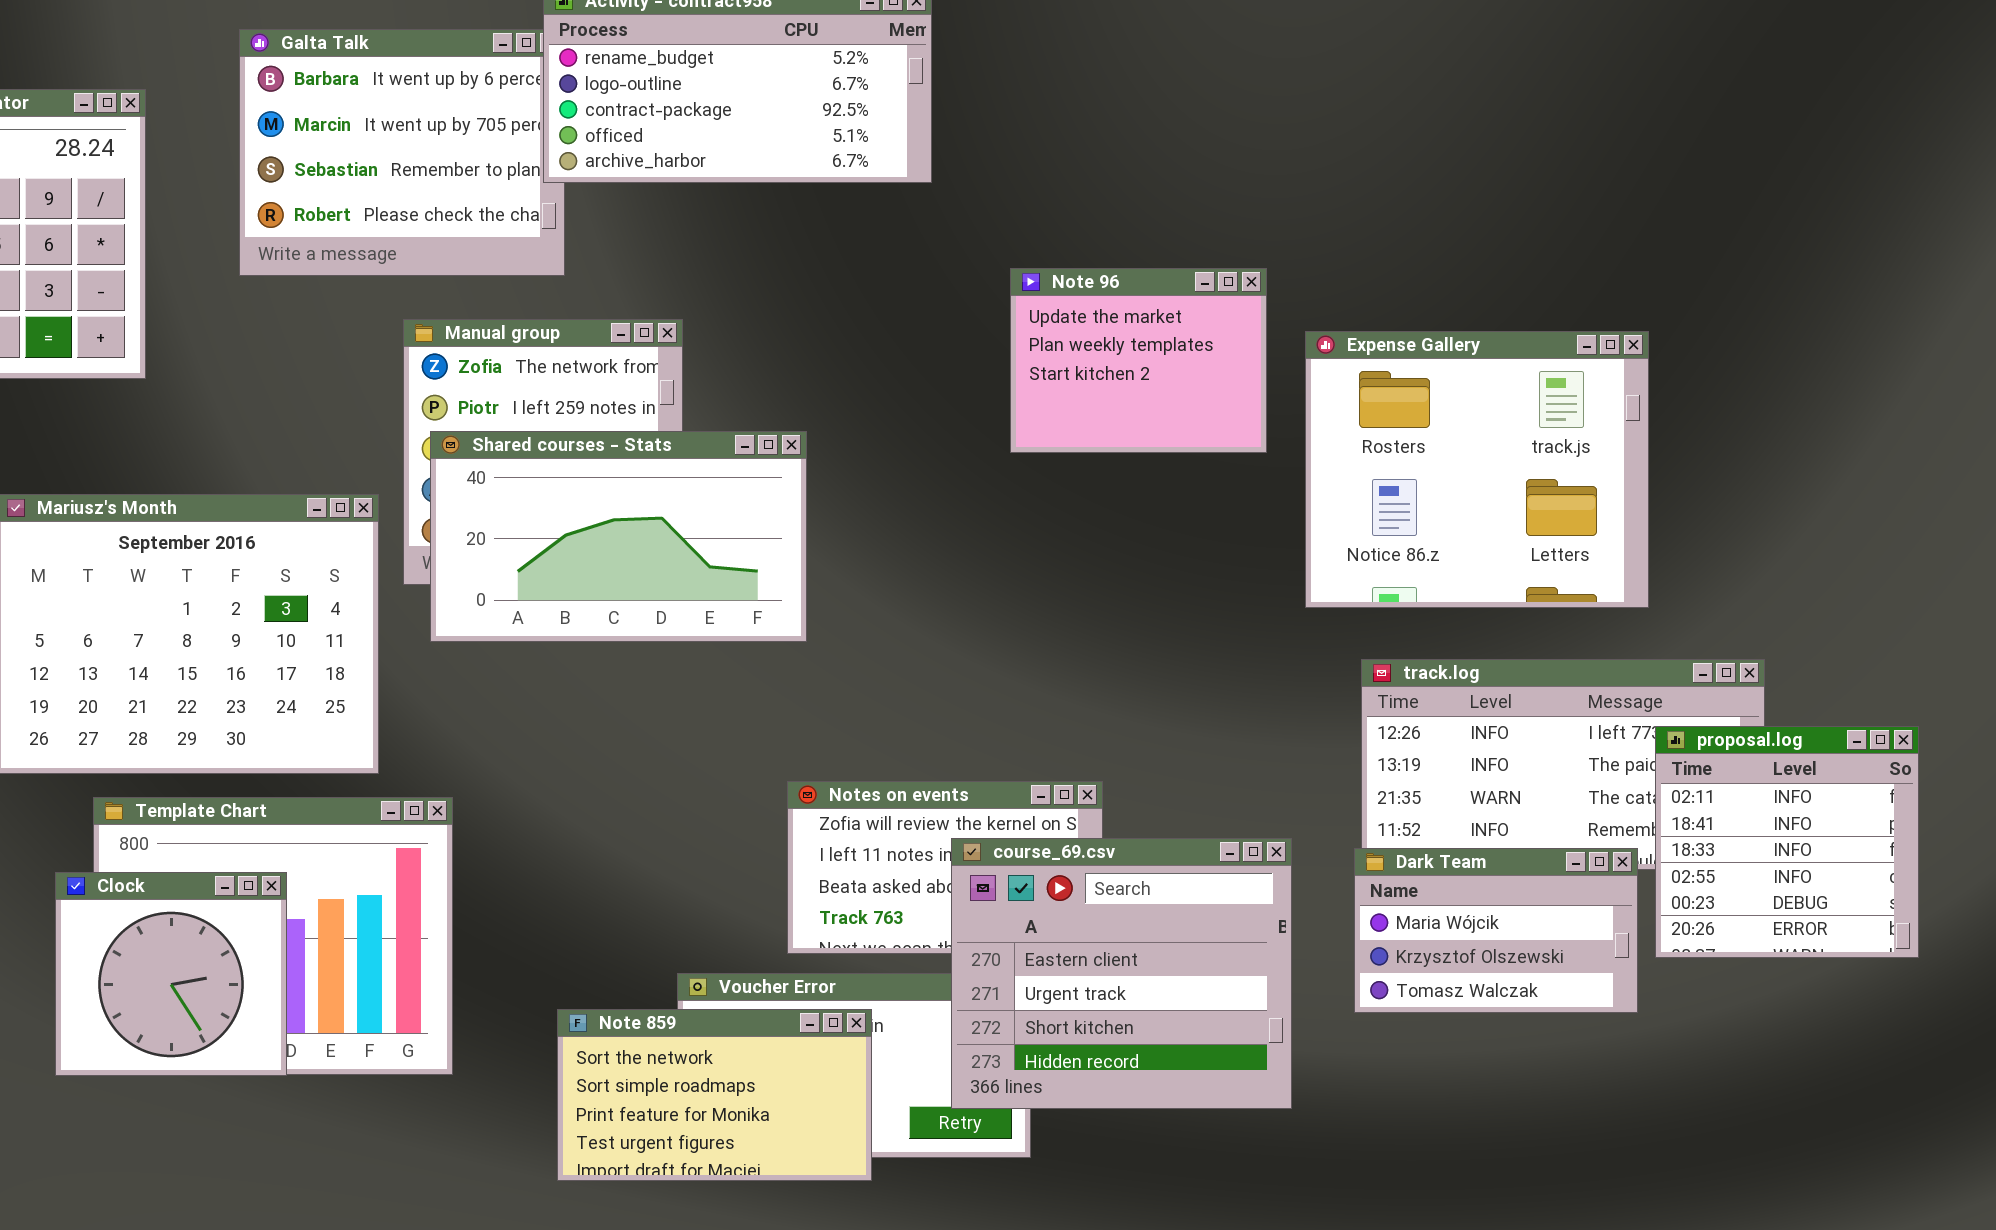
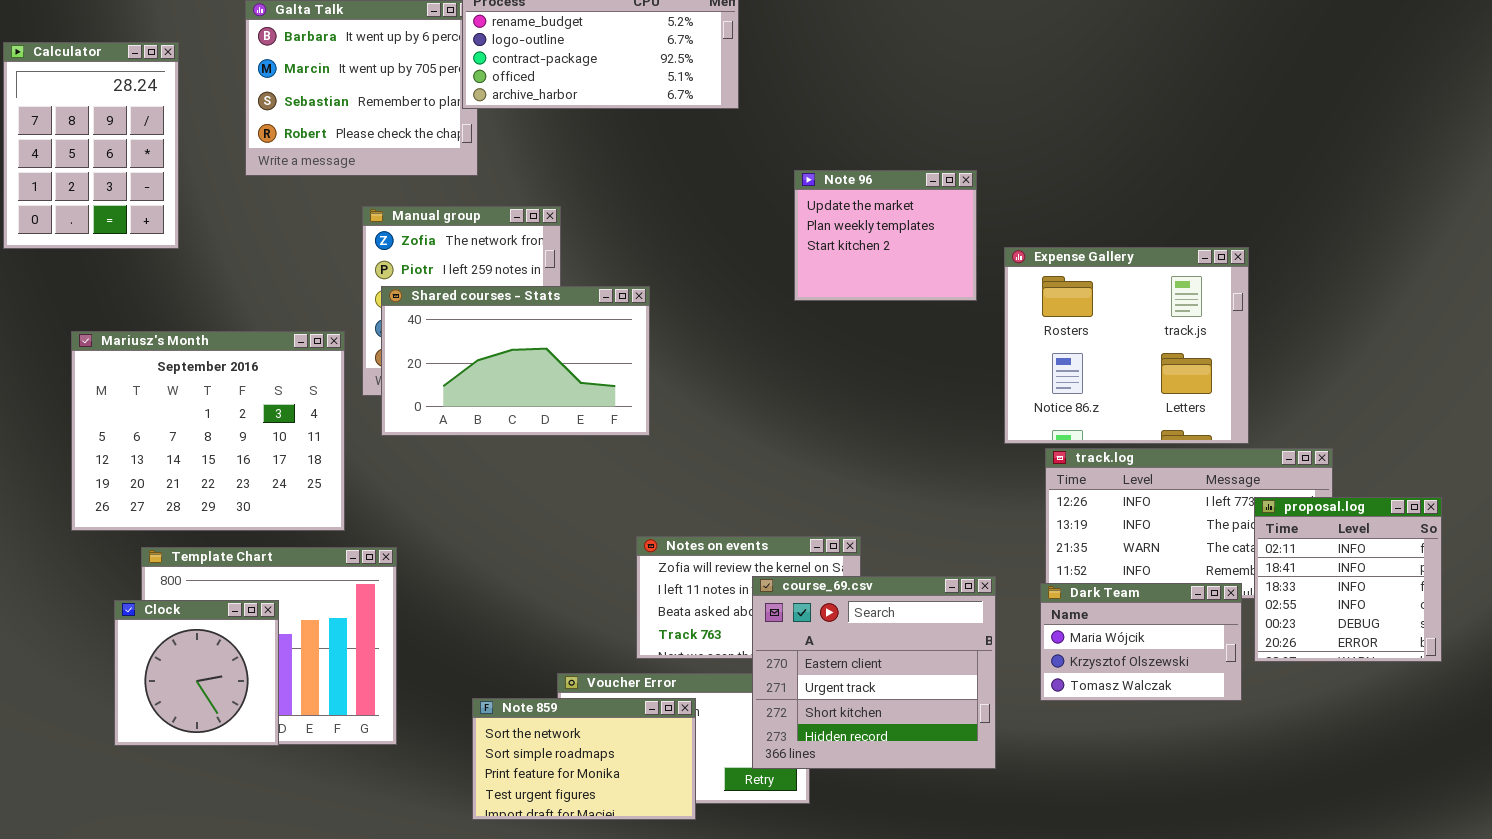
Expense Gallery: [1305,331,1649,608] -> [1004,247,1249,444], moved

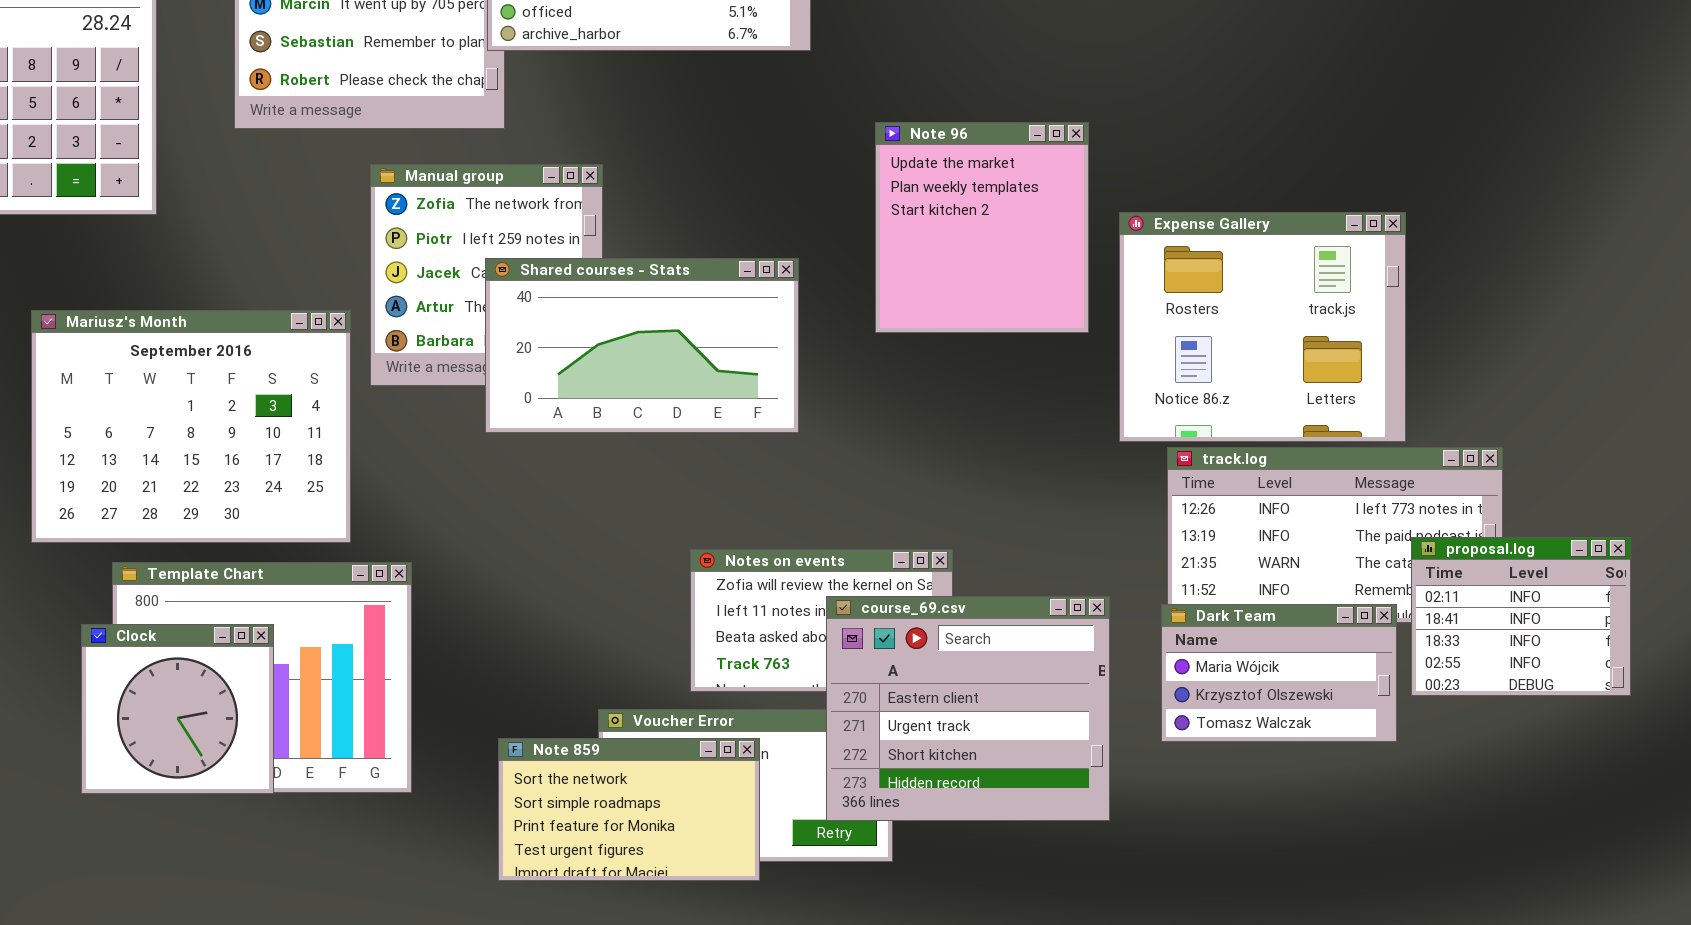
Note 96: [794,170,977,301] -> [875,122,1089,333], resized
Shared courses - Stats: [381,286,650,436] -> [485,258,799,433], moved
proposal.log: [1254,497,1442,662] -> [1411,537,1631,696], resized

